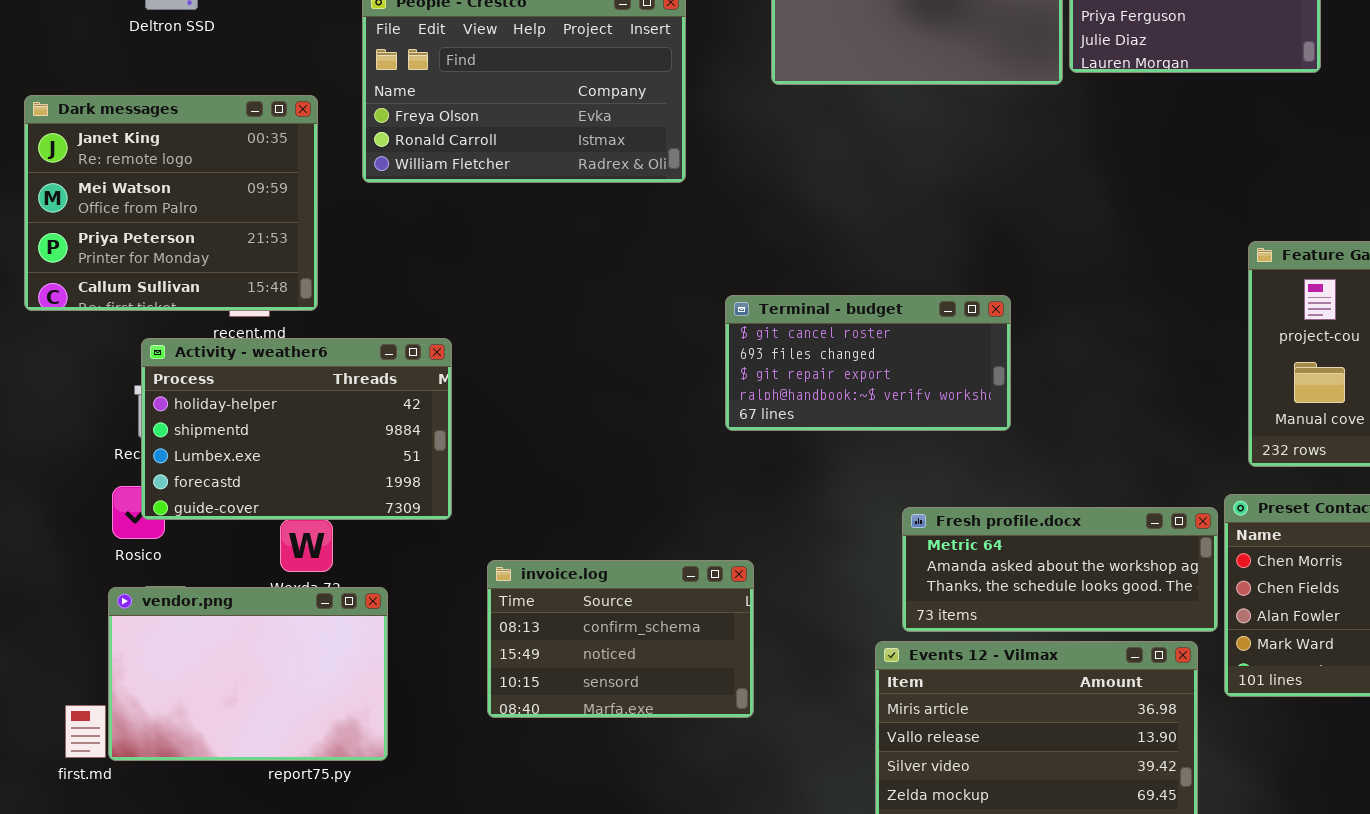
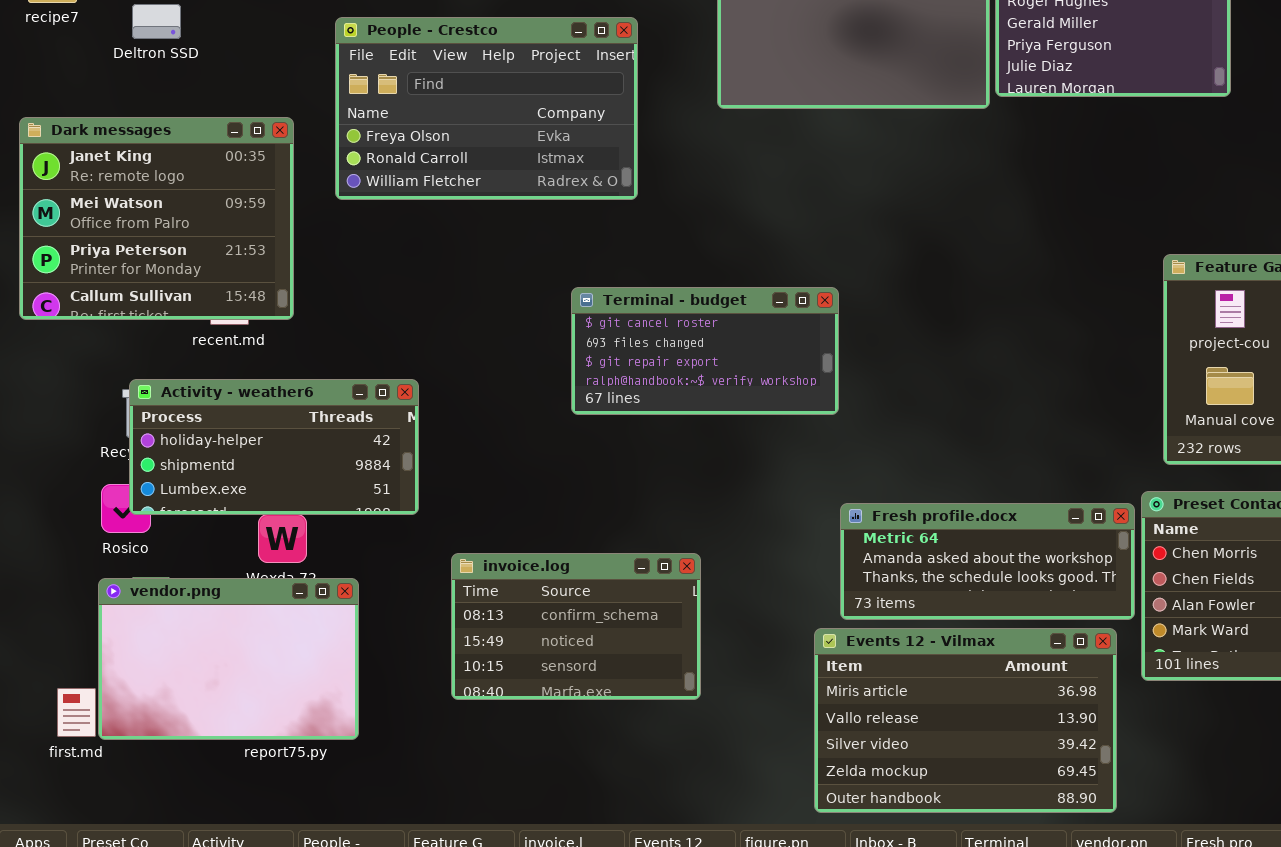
Terminal - budget: [725,295,1011,431] -> [571,287,839,415], moved
Activity - weather6: [141,338,452,520] -> [129,379,419,515], resized

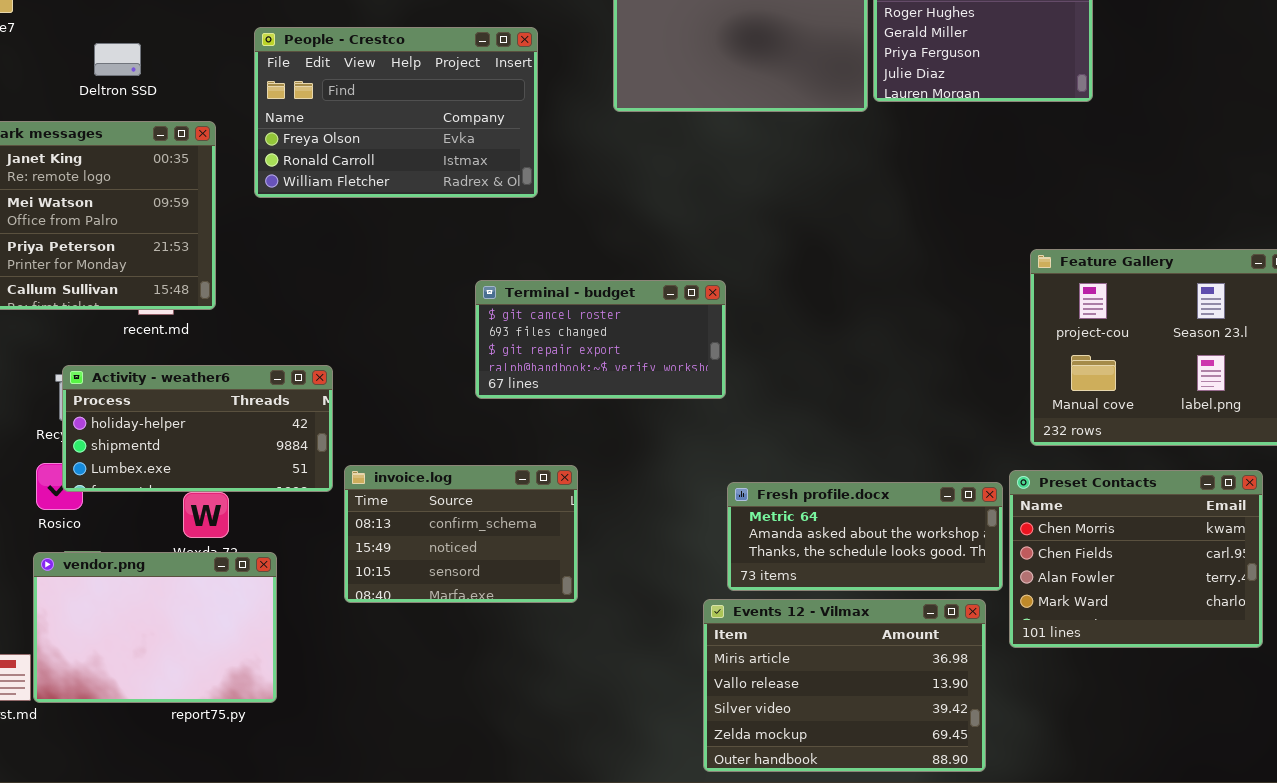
Deltron SSD: [132,4,181,39] -> [94,43,141,76], moved
invoice.log: [451,553,701,700] -> [344,465,578,603], moved

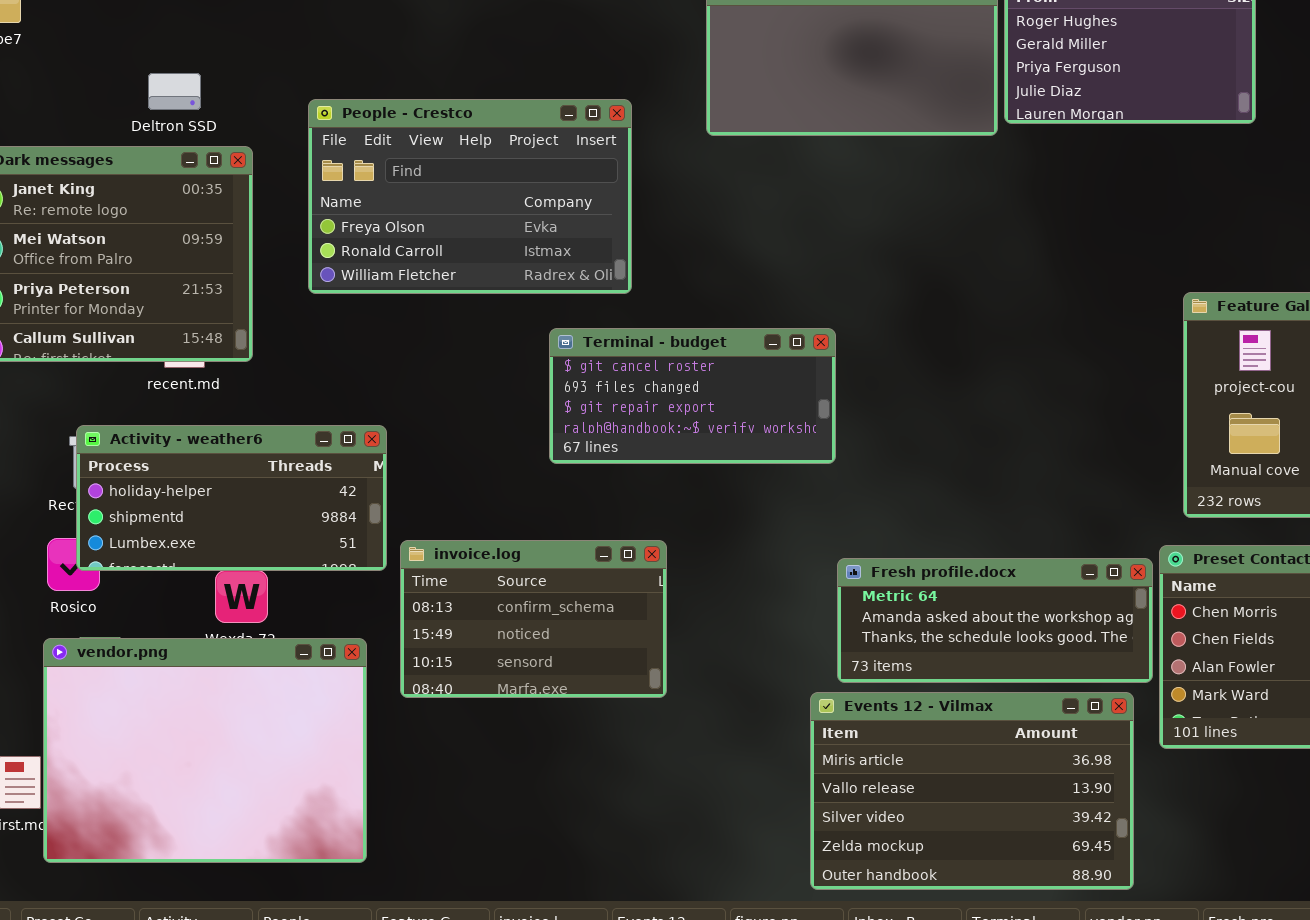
People - Crestco: [254,27,538,198] -> [308,99,632,294], moved
Deltron SSD: [94,43,141,76] -> [148,73,201,110], moved
vendor.png: [33,552,277,703] -> [43,638,367,863], resized

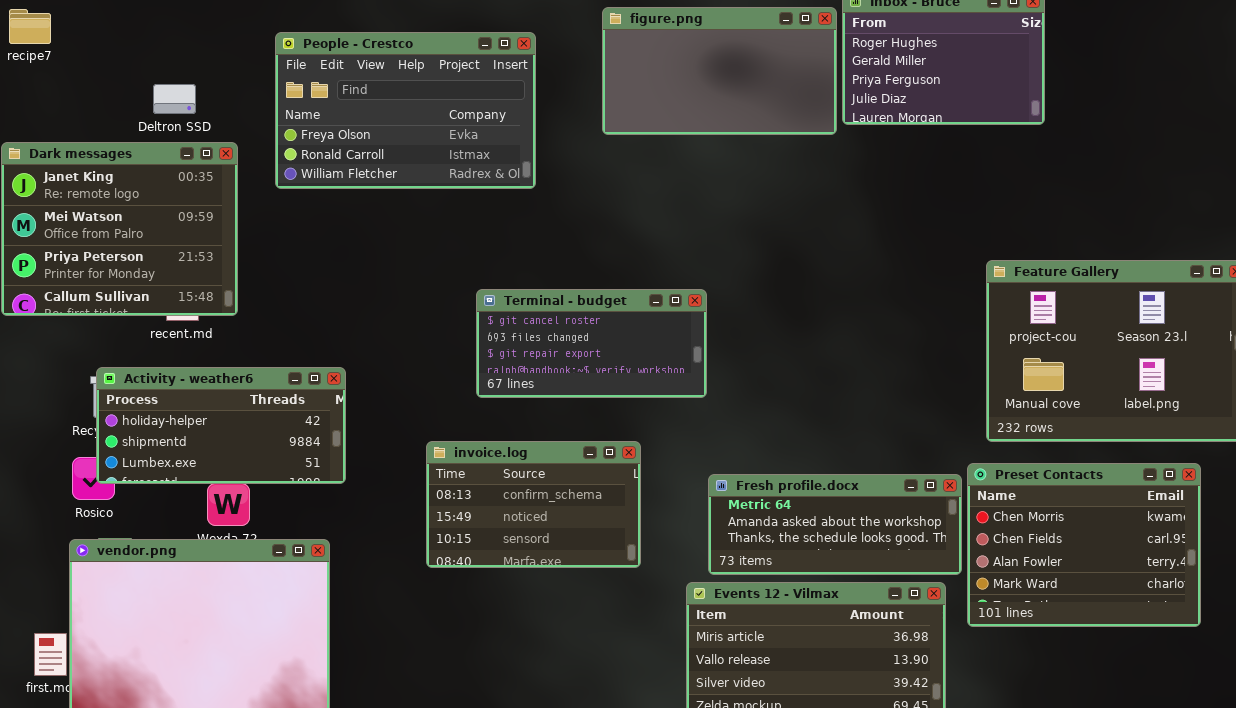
People - Crestco: [308,99,632,294] -> [275,32,536,189], moved
invoice.log: [400,540,667,698] -> [426,441,641,568], moved

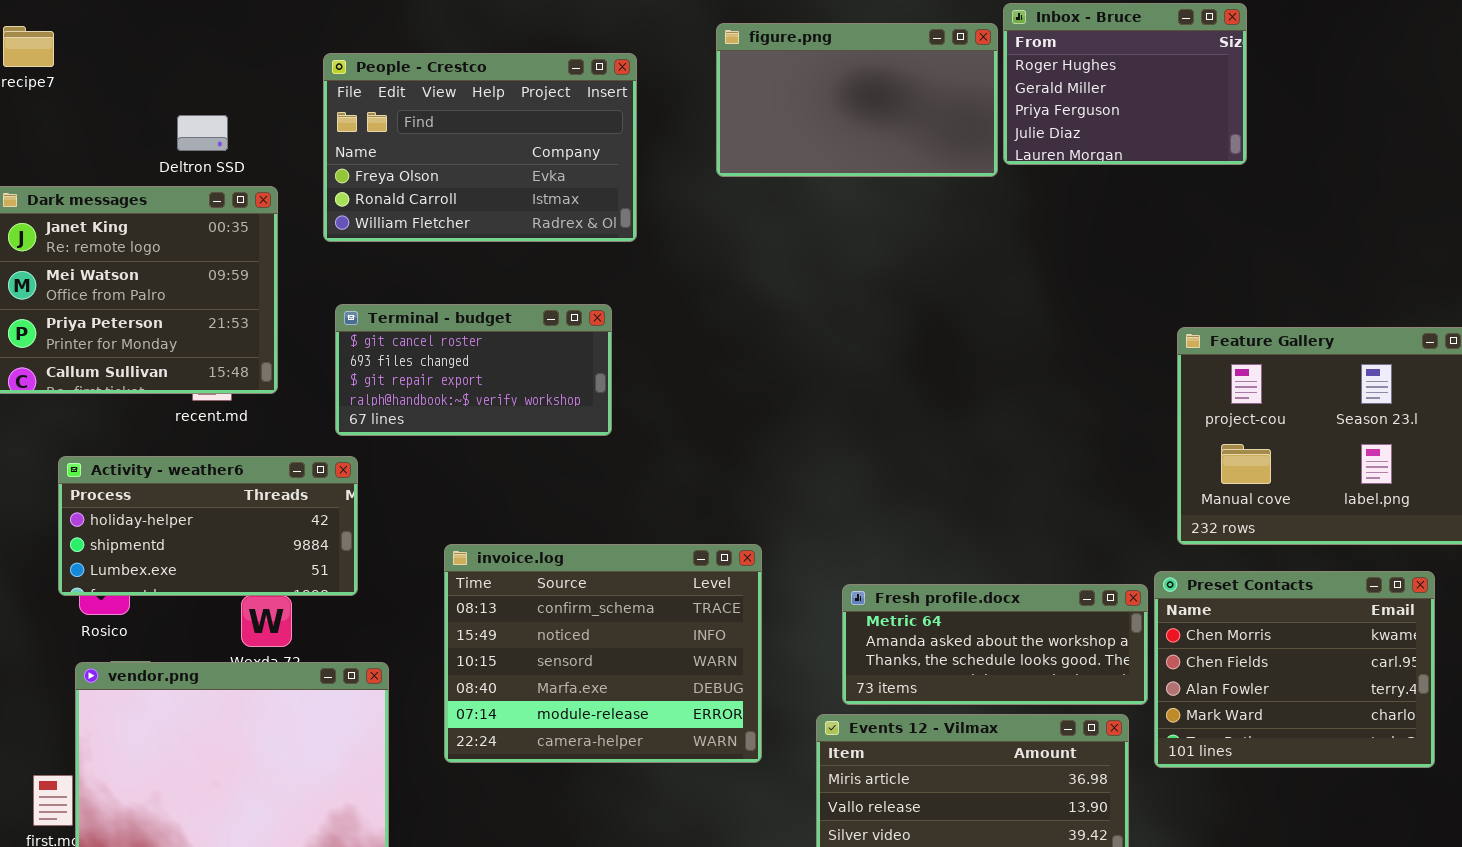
Terminal - budget: [476,289,707,398] -> [335,304,612,436], moved
Activity - weather6: [96,367,346,484] -> [58,456,358,596], moved
invoice.log: [426,441,641,568] -> [444,544,762,763], resized

